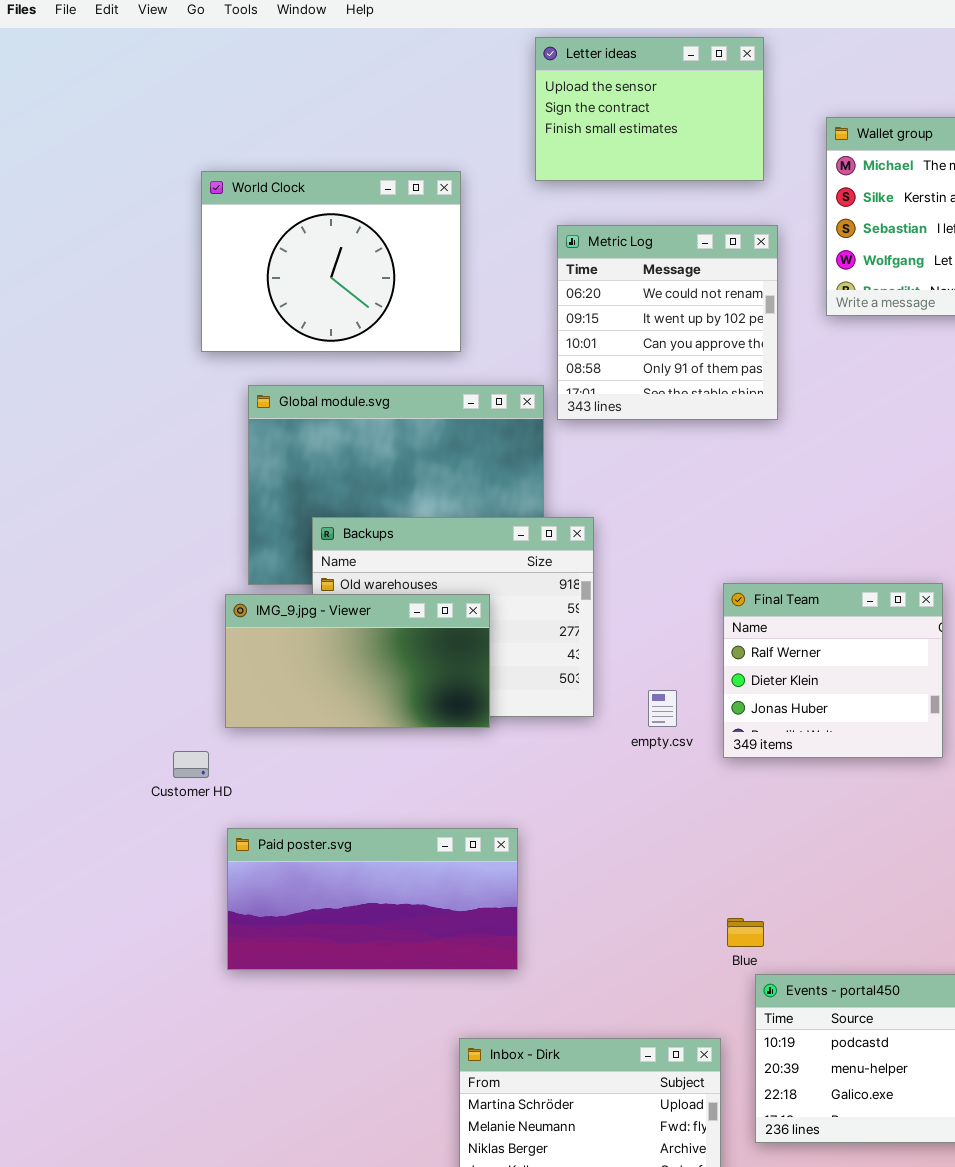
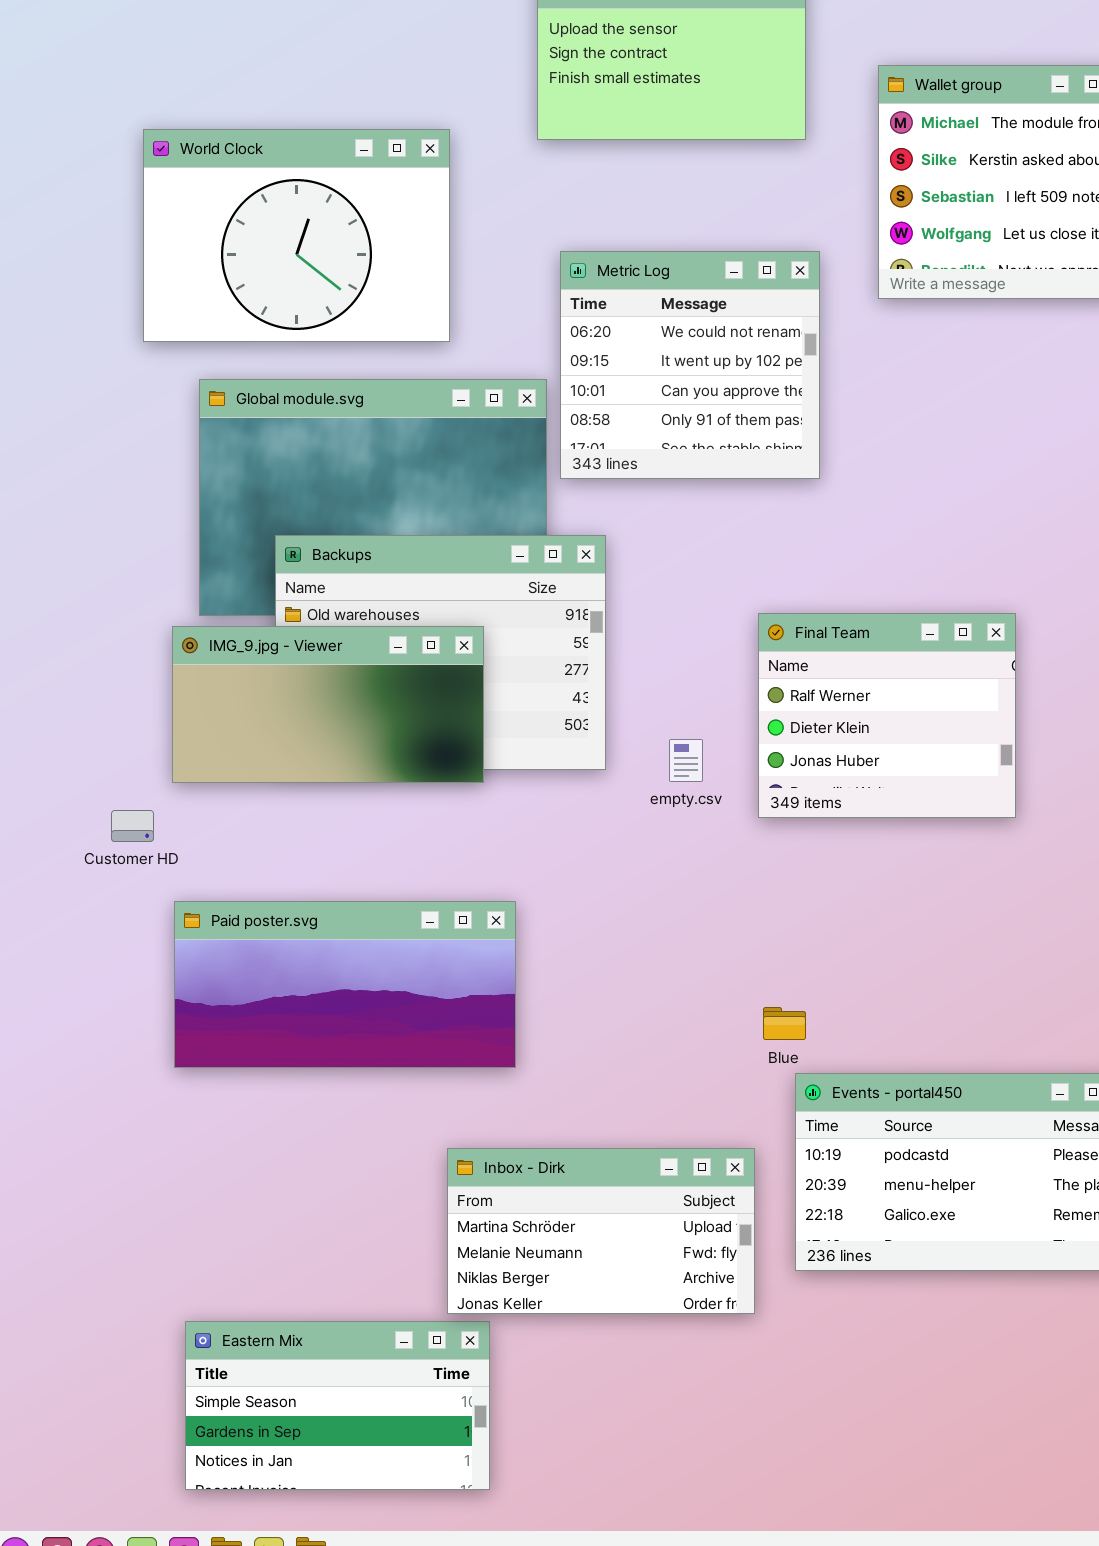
Metric Log: [557,225,778,420] -> [560,251,820,479], moved

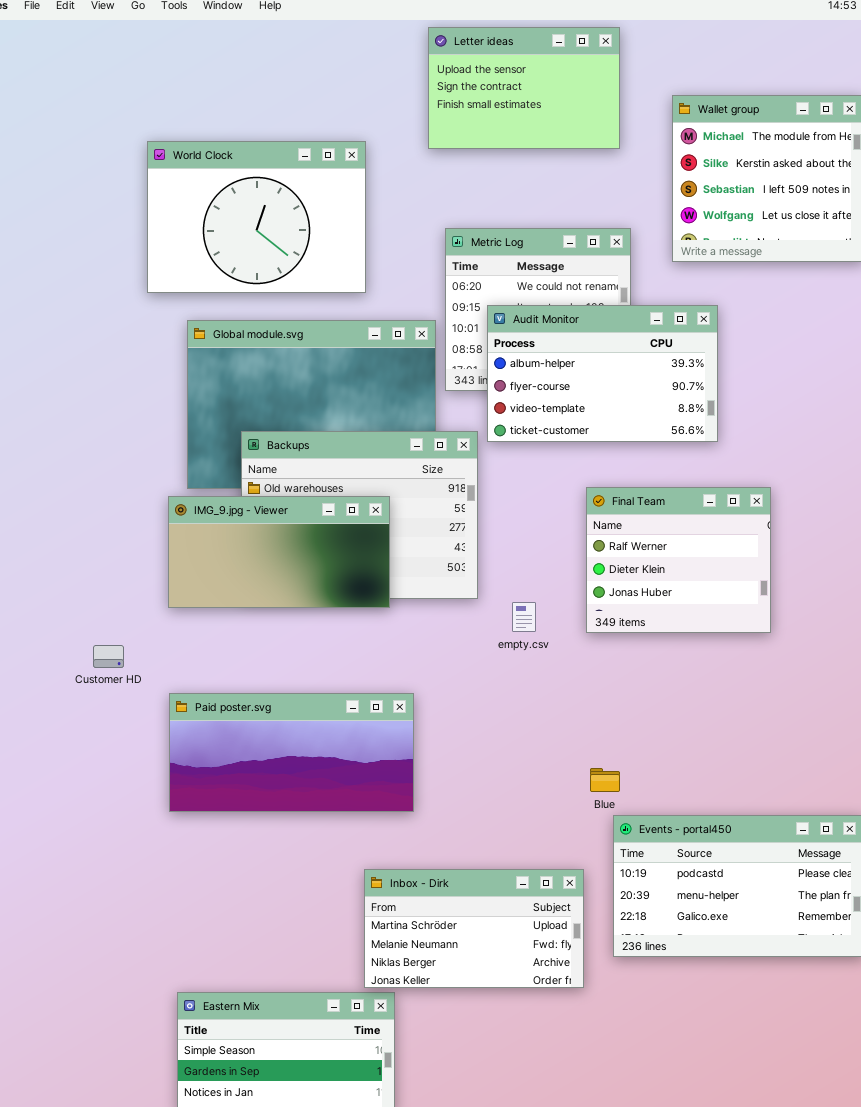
Audit Monitor: none -> [487,305,718,442], opened
empty.csv: [669,739,703,782] -> [512,602,536,632], moved
Customer HD: [111,810,154,842] -> [93,645,124,668], moved

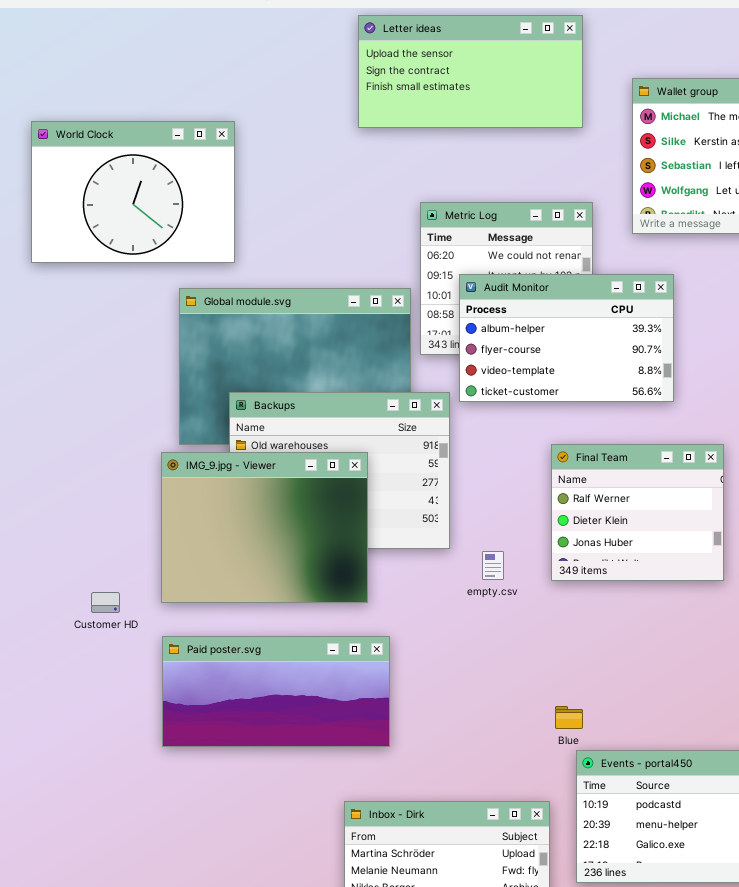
Letter ideas: [428,27,620,149] -> [358,15,583,128], resized
World Clock: [147,141,366,293] -> [31,121,235,263], moved
IMG_9.jpg - Viewer: [168,496,390,608] -> [161,452,368,603], resized

